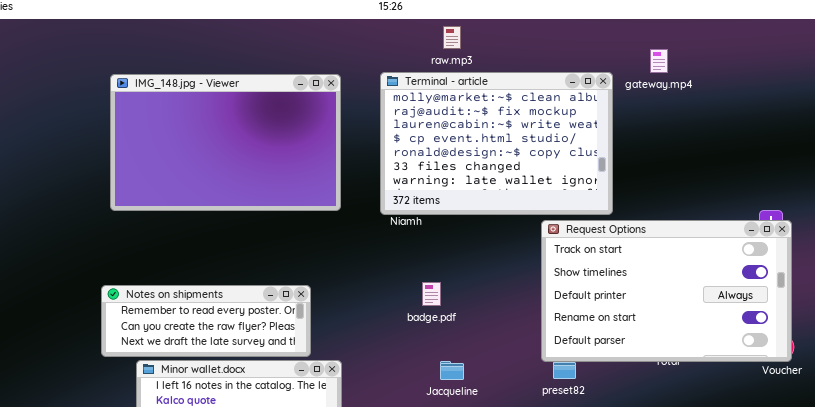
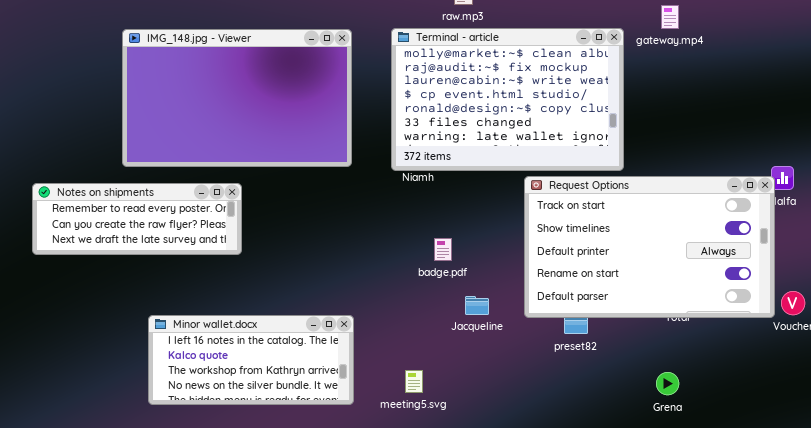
Request Options: [541,220,792,362] -> [524,176,775,318], moved
Notes on shipments: [101,285,311,357] -> [32,183,242,255], moved
Jacqueline: [440,361,464,380] -> [465,296,489,315], moved

